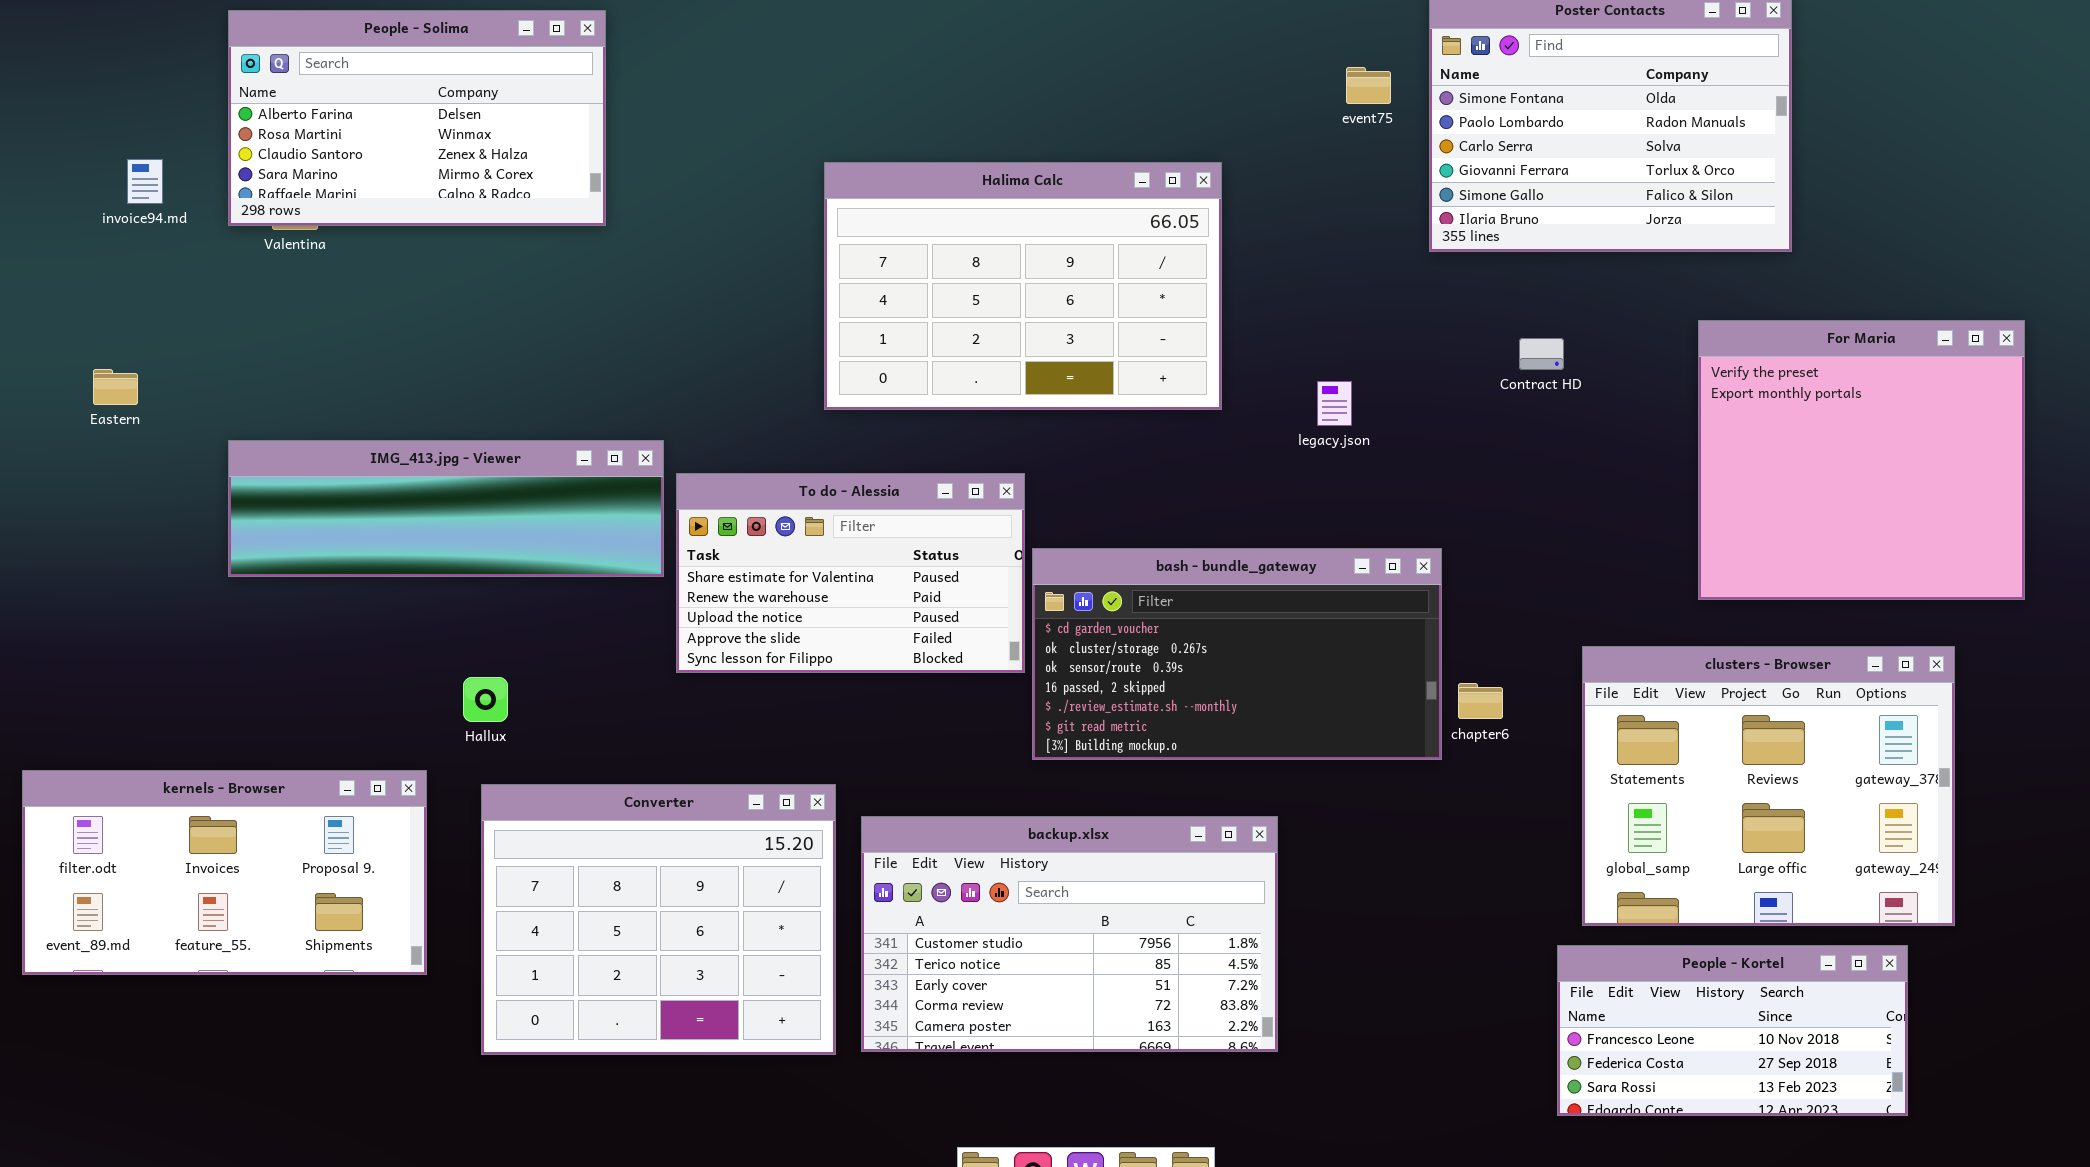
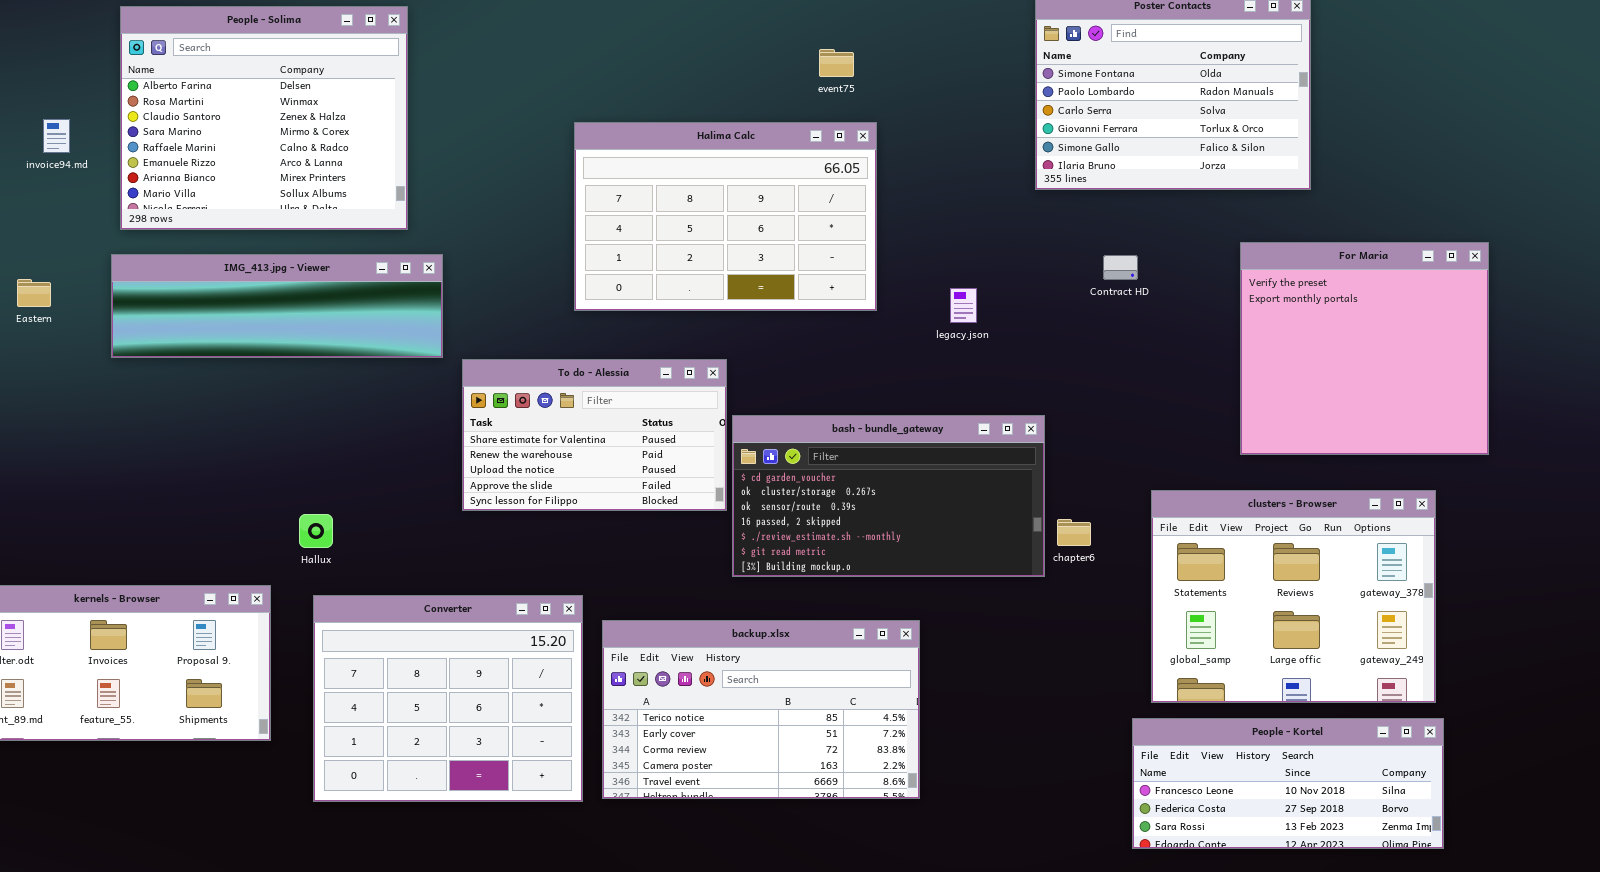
People - Solima: [228,10,606,226] -> [120,6,408,230], resized
event75: [1346,67,1391,104] -> [819,49,854,77], moved
IMG_413.jpg - Viewer: [228,440,664,577] -> [111,254,443,358], moved
backup.xlsx: [861,816,1278,1052] -> [602,620,920,799], scrolled down 1 row
People - Kortel: [1557,945,1908,1116] -> [1132,718,1444,849], resized

